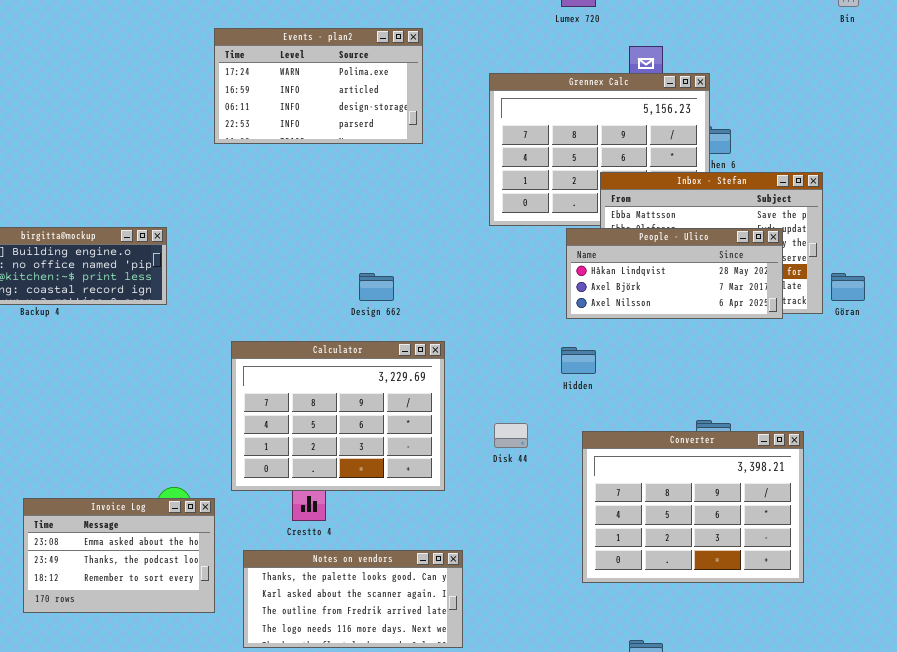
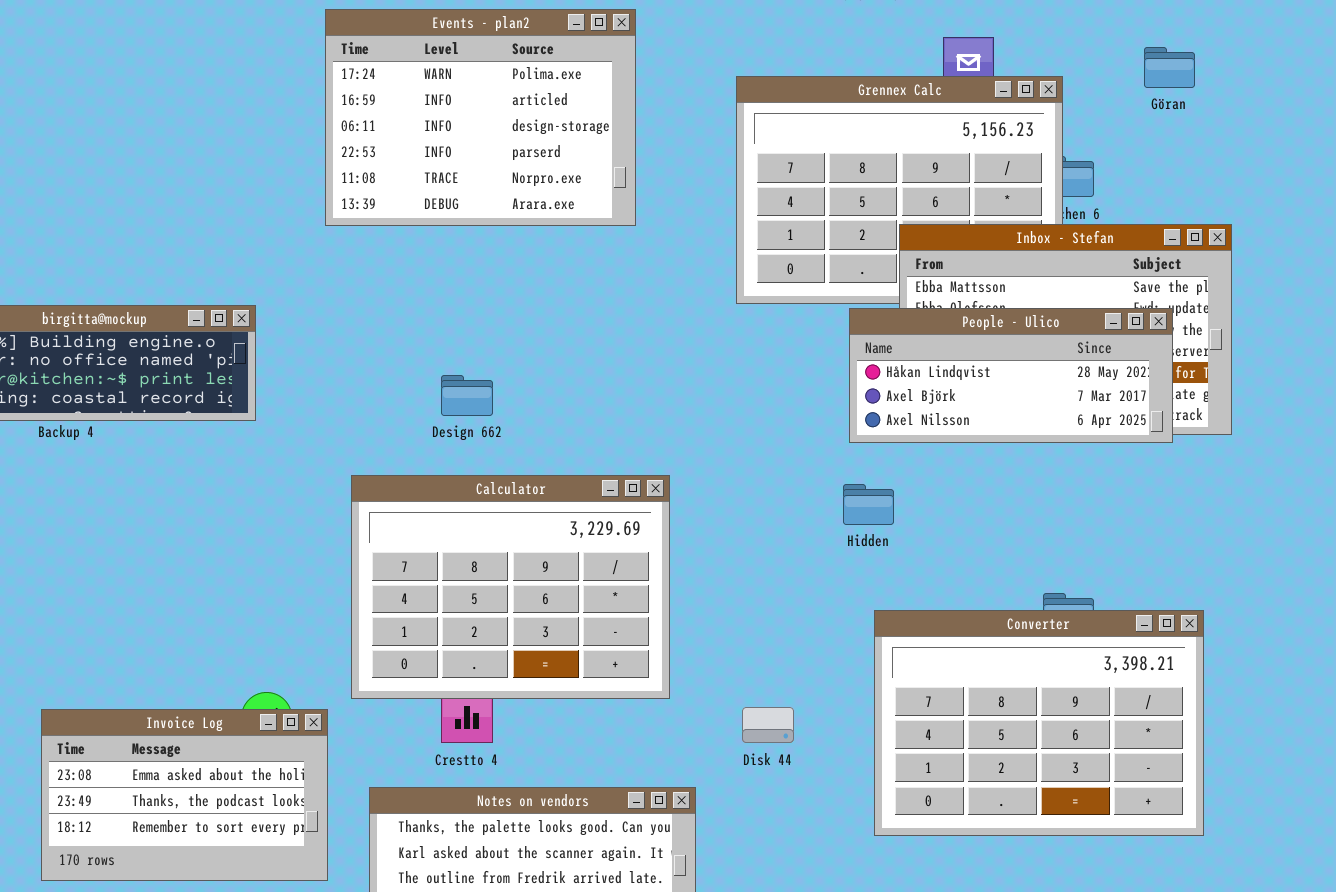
Events - plan2: [214,28,423,144] -> [325,9,636,226], resized
Design 662: [359,273,394,301] -> [441,375,493,416], moved
Göran: [831,273,865,301] -> [1144,47,1195,88], moved
Disk 44: [494,423,528,448] -> [742,707,794,743], moved

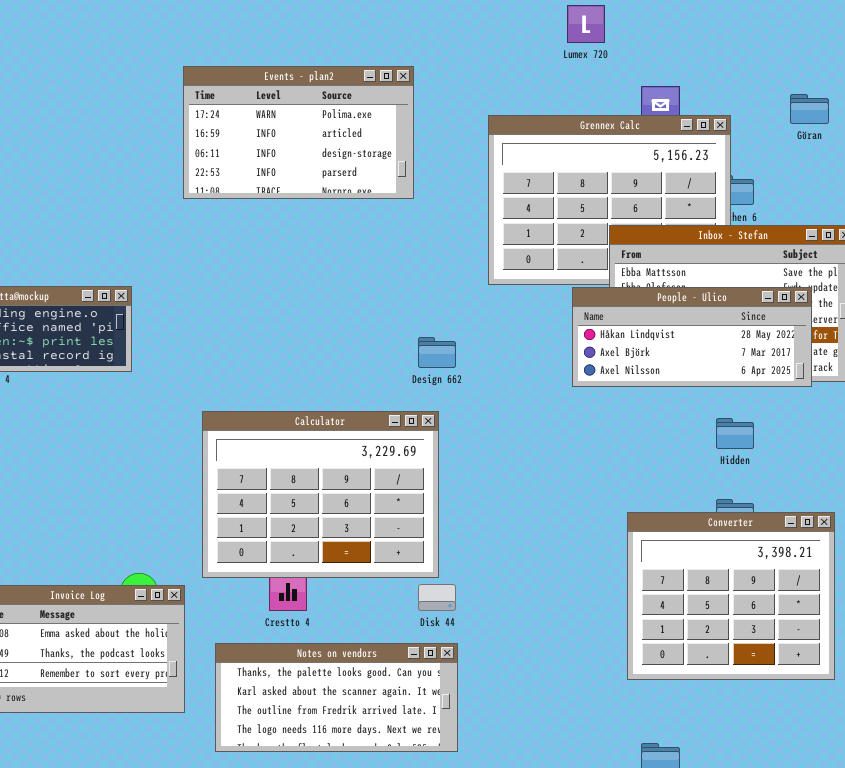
Events - plan2: [325,9,636,226] -> [183,66,414,199], resized
Design 662: [441,375,493,416] -> [418,337,456,368], moved
Hidden: [843,484,894,525] -> [716,418,754,449], moved
Converter: [874,610,1204,836] -> [627,512,835,680], resized
Disk 44: [742,707,794,743] -> [418,584,456,611], moved

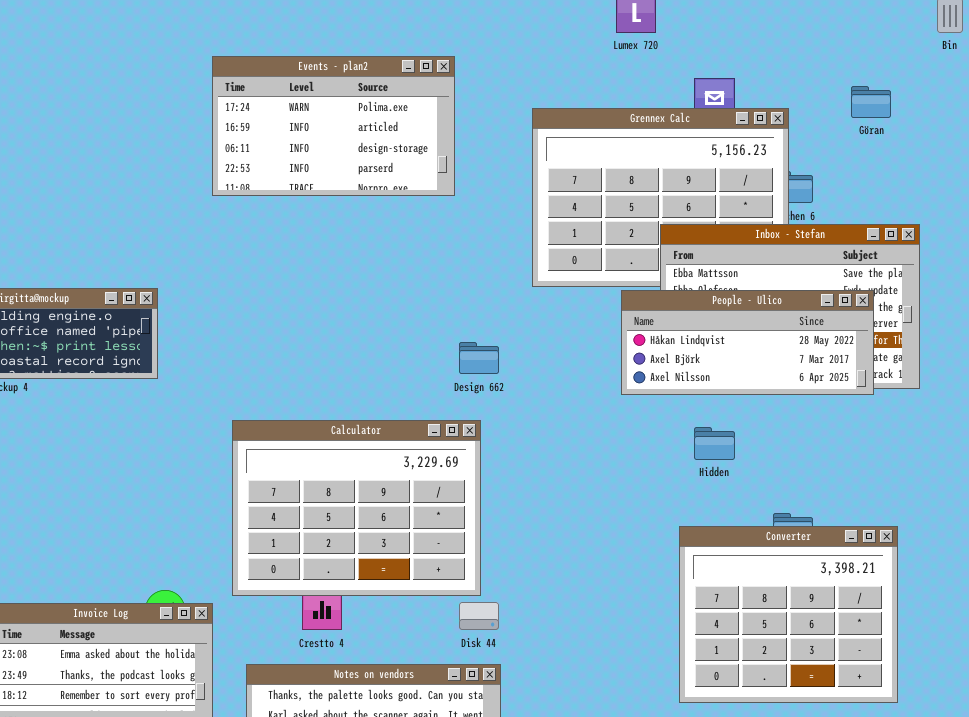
Hidden: [716,418,754,449] -> [694,427,735,460], moved

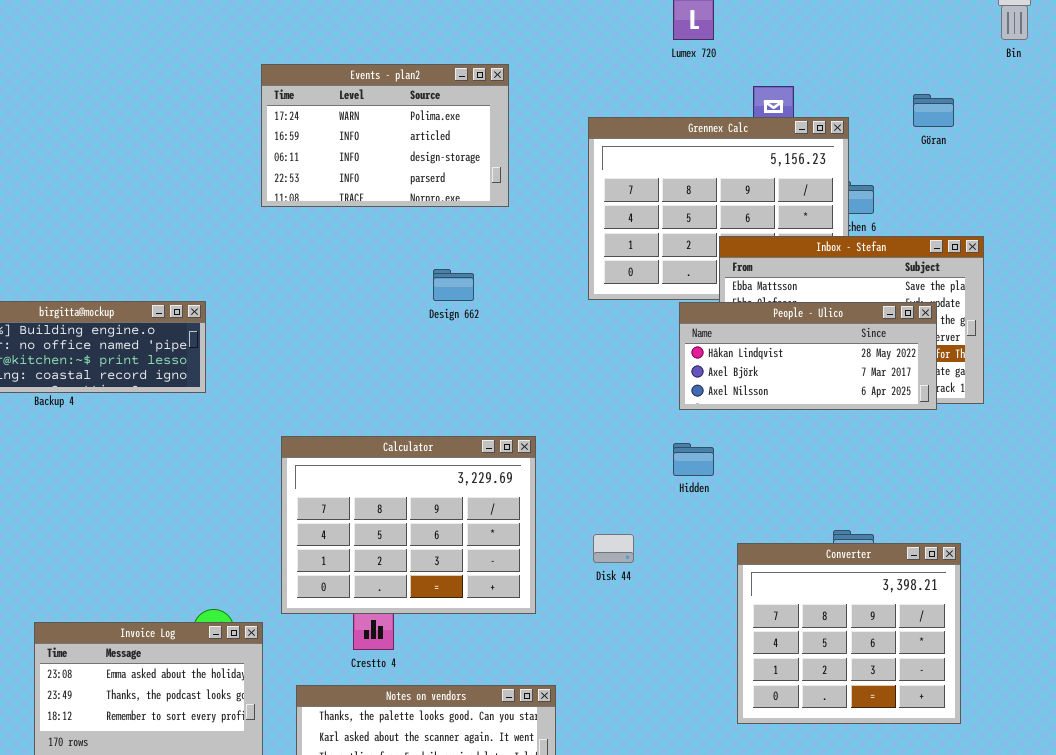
Design 662: [459,342,499,374] -> [433,269,474,301], moved
Hidden: [694,427,735,460] -> [673,443,714,476], moved
Disk 44: [459,602,499,630] -> [593,534,634,563], moved

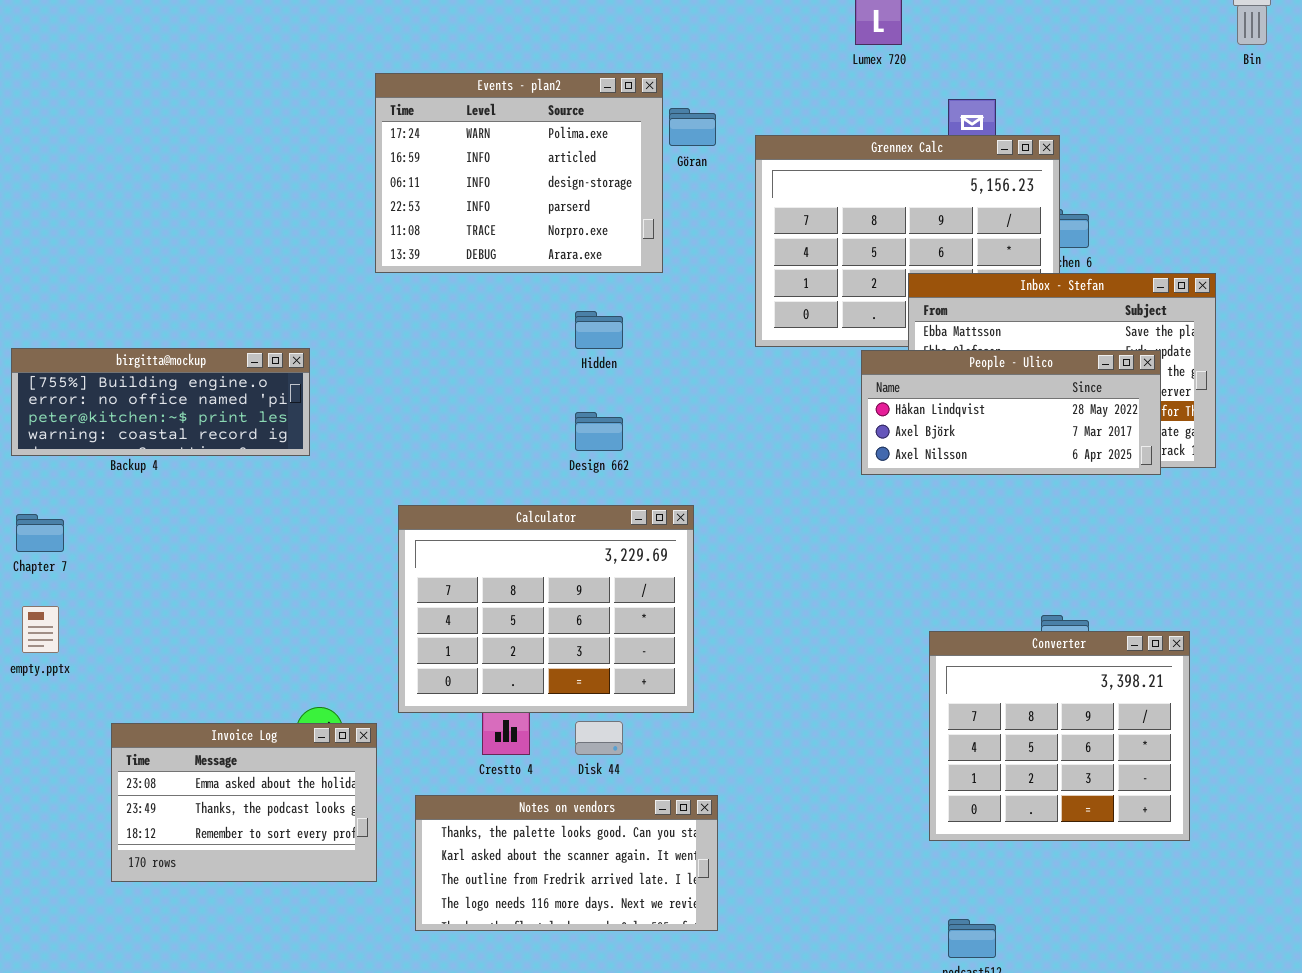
Events - plan2: [261,64,509,207] -> [375,73,663,273], resized
Göran: [913,94,954,127] -> [669,108,716,146], moved
Design 662: [433,269,474,301] -> [575,412,623,451], moved
Hidden: [673,443,714,476] -> [575,311,623,349], moved
Disk 44: [593,534,634,563] -> [575,721,623,755], moved

